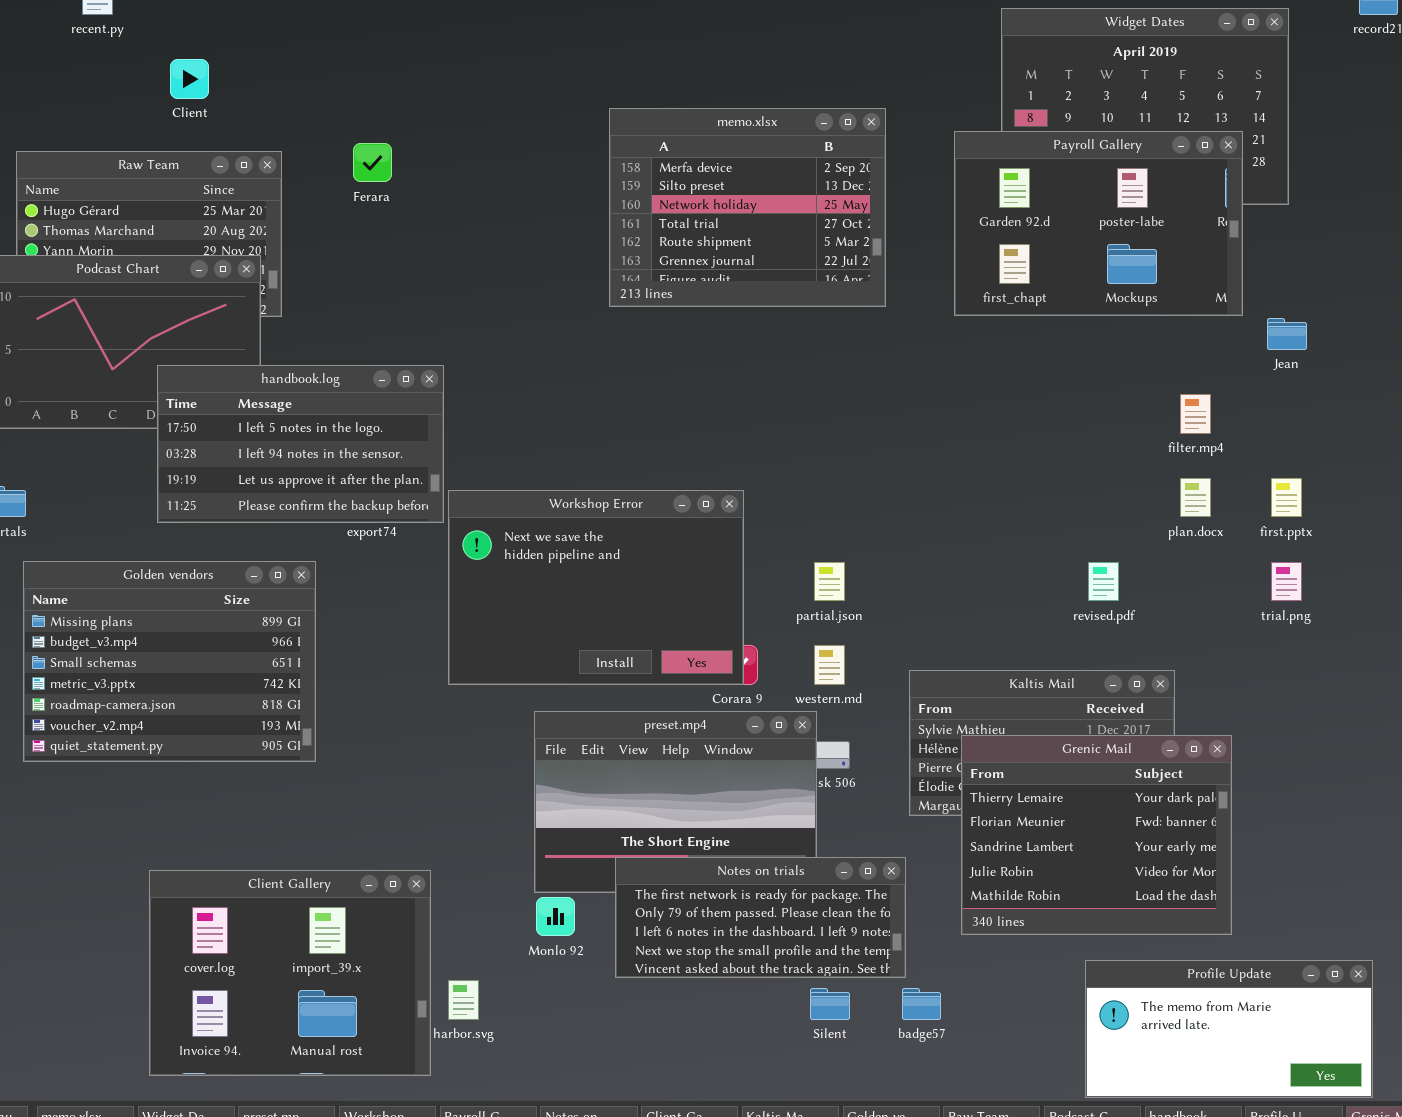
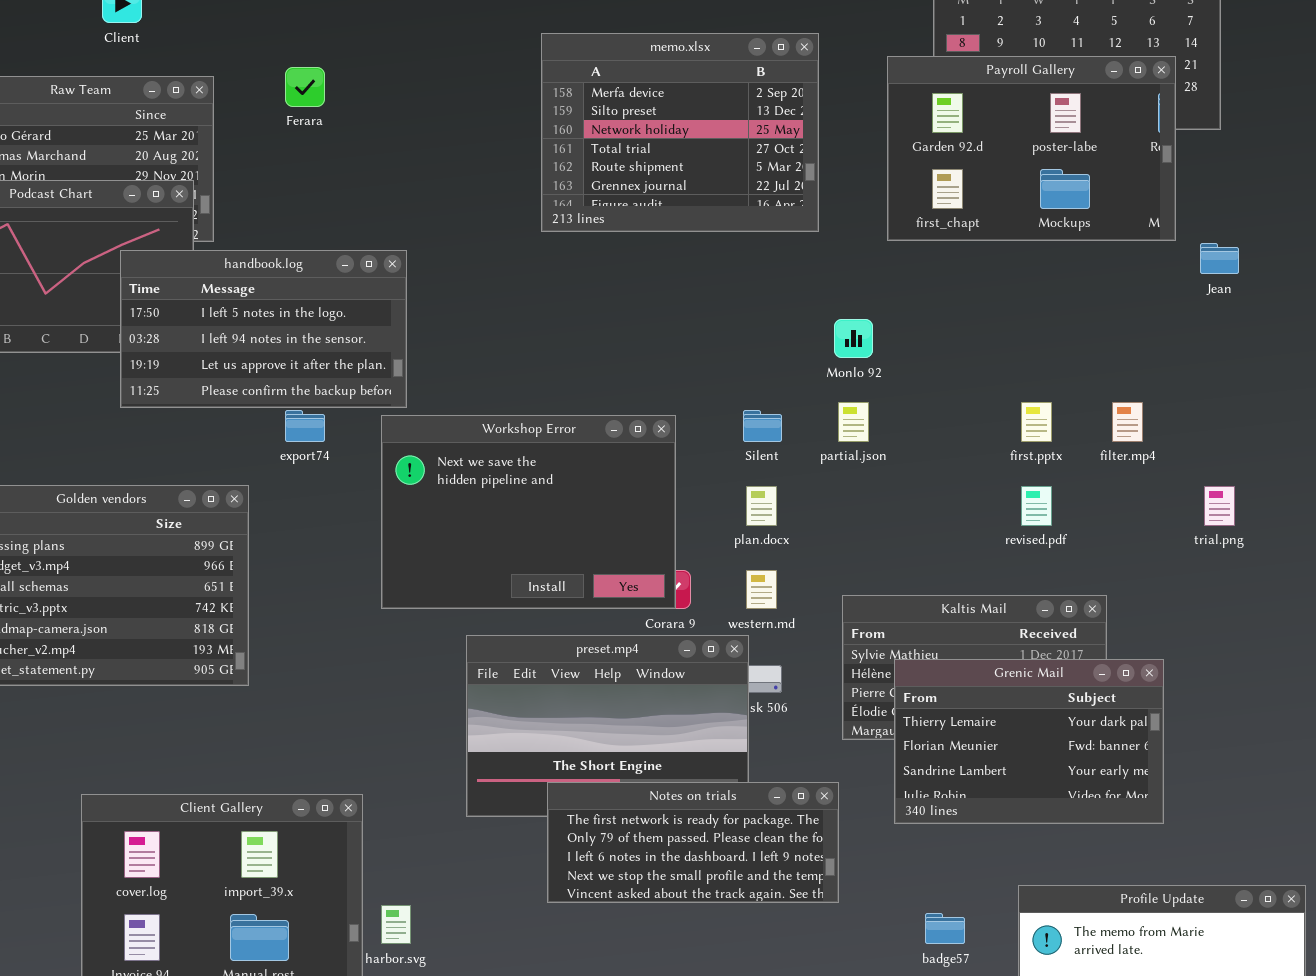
handbook.log: [157,365,444,523] -> [120,250,407,408], moved
filter.mp4: [1180,394,1211,434] -> [1112,402,1143,442], moved
plan.docx: [1180,478,1211,517] -> [746,486,777,526], moved
first.pptx: [1271,478,1302,517] -> [1021,402,1052,442], moved
partial.json: [814,562,845,601] -> [838,402,869,442], moved
Grenic Mail: [961,735,1232,935] -> [894,659,1164,824], resized
Monlo 92: [536,897,575,936] -> [834,319,873,358], moved
Silent: [810,988,850,1020] -> [743,410,782,442], moved
badge57: [902,988,941,1020] -> [925,913,965,944], moved

